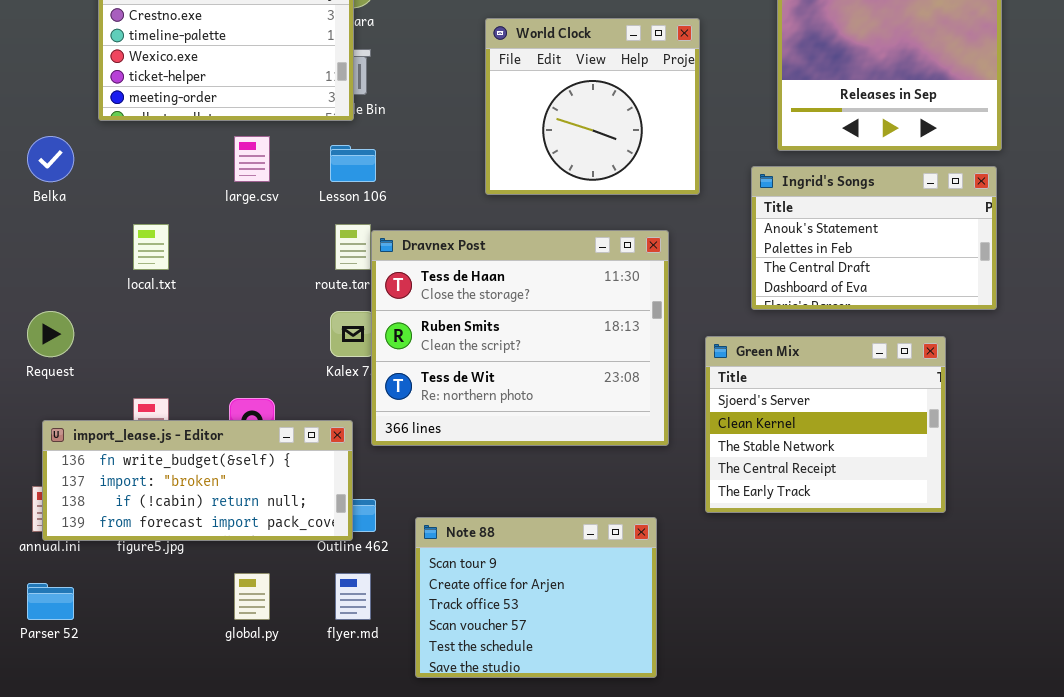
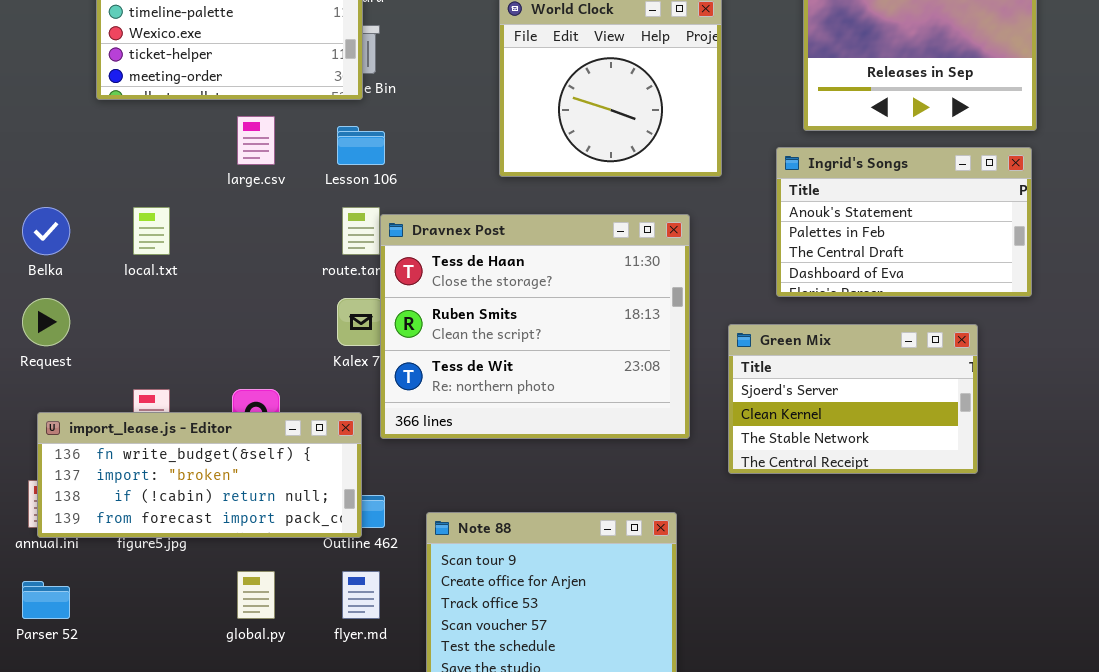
Belka: [27,136,74,182] -> [22,207,70,255], moved
Green Mix: [705,336,946,513] -> [728,324,978,474], resized

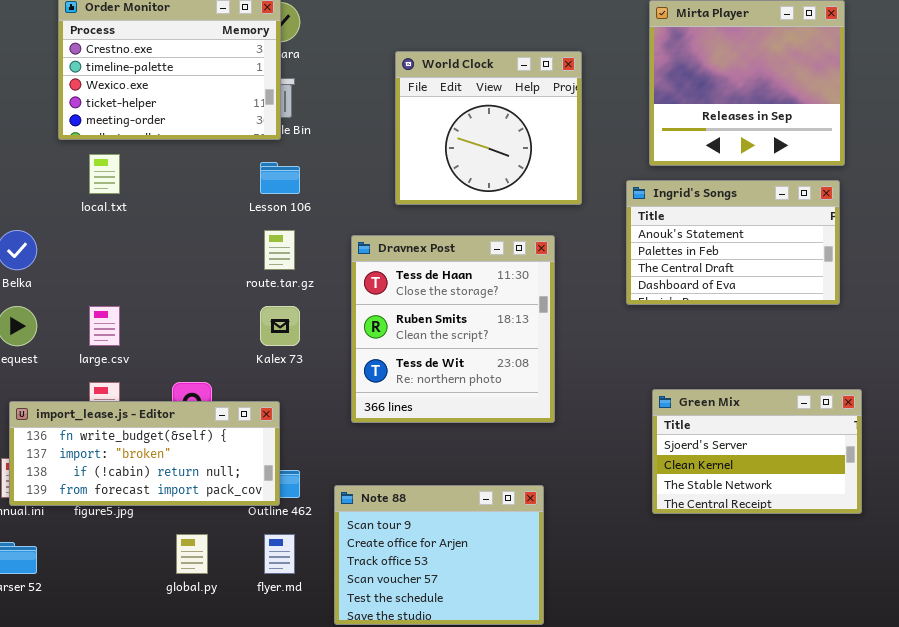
large.csv: [237,116,275,165] -> [89,306,120,346], moved
local.txt: [133,207,170,255] -> [89,154,120,194], moved
Dravnex Post: [380,214,690,439] -> [351,235,555,423], resized
Green Mix: [728,324,978,474] -> [652,389,862,514], moved

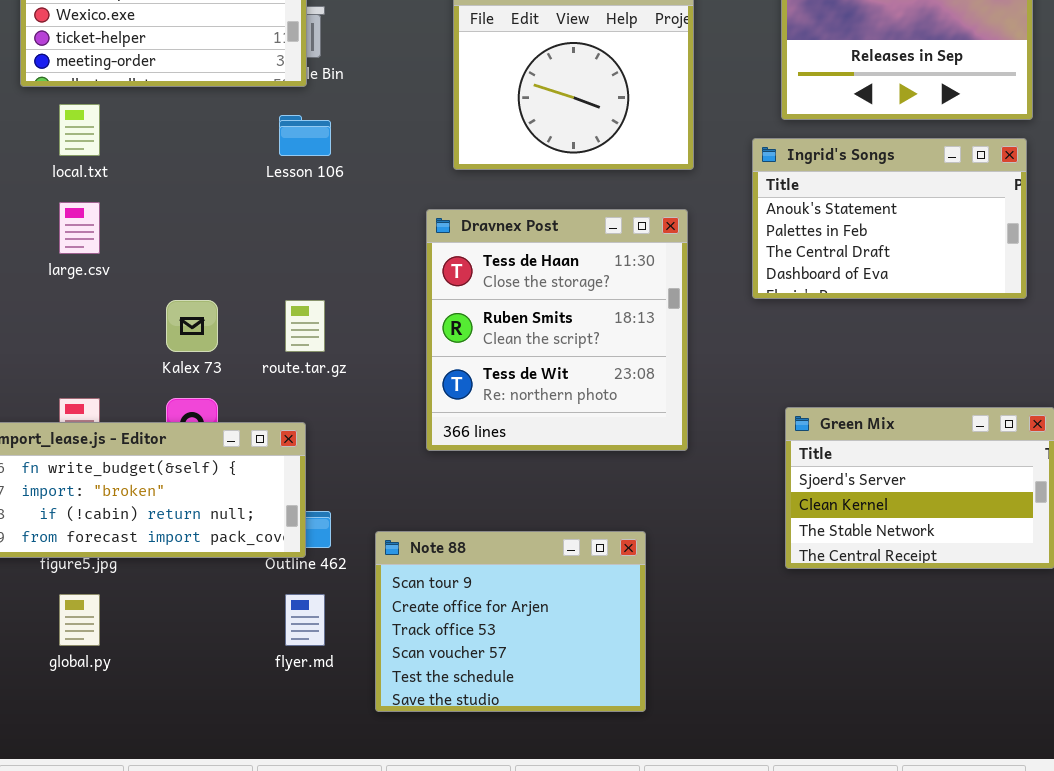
route.tar.gz: [264,230,295,270] -> [285,300,325,352], moved
Dravnex Post: [351,235,555,423] -> [426,209,688,451], moved
large.csv: [89,306,120,346] -> [59,202,100,254], moved
Kalex 73: [260,306,300,346] -> [166,300,218,352], moved
global.py: [176,534,208,574] -> [59,594,100,646], moved

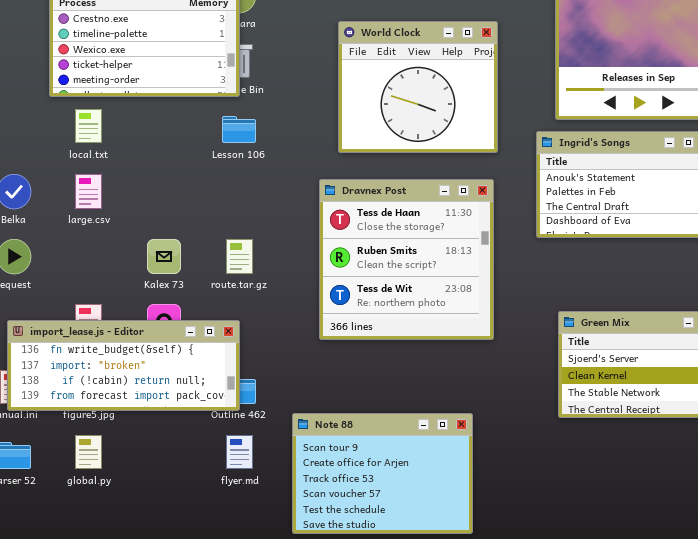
Note 88: [375,531,646,712] -> [292,413,473,534], moved

